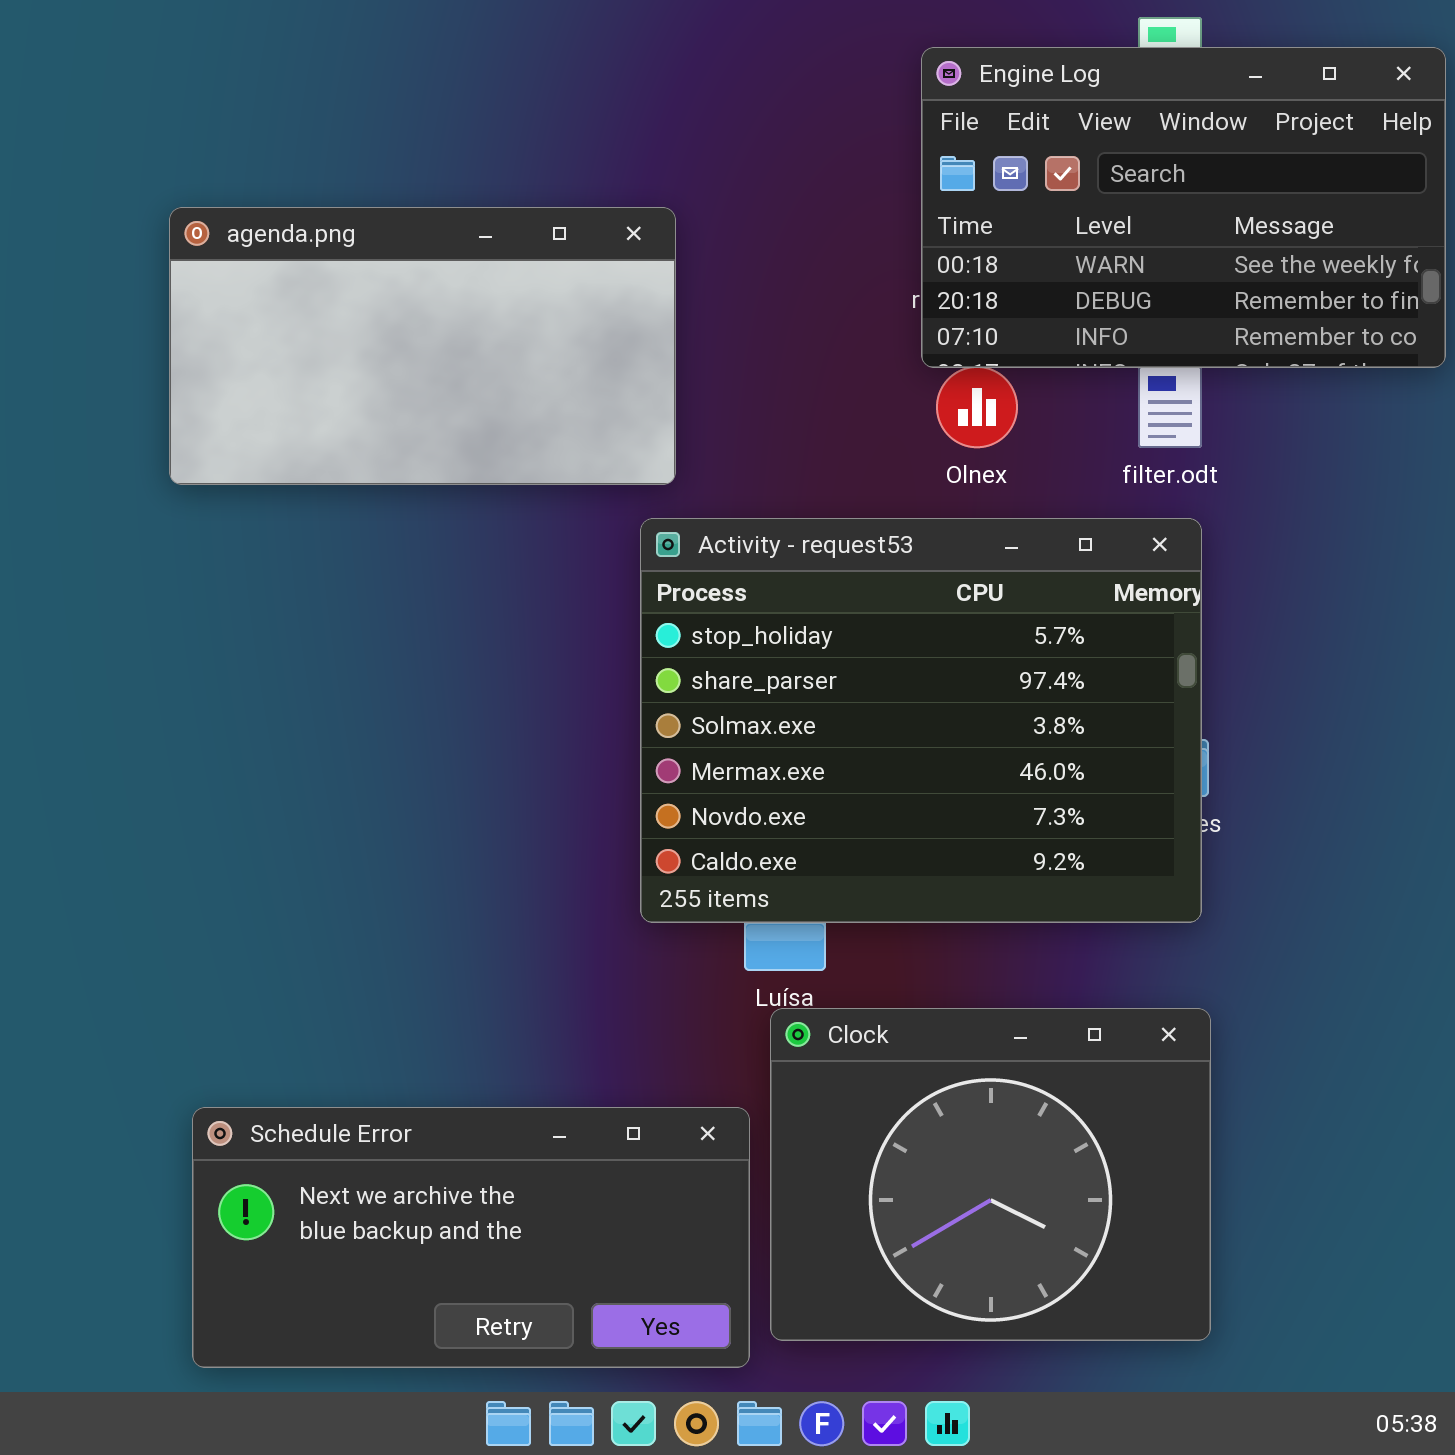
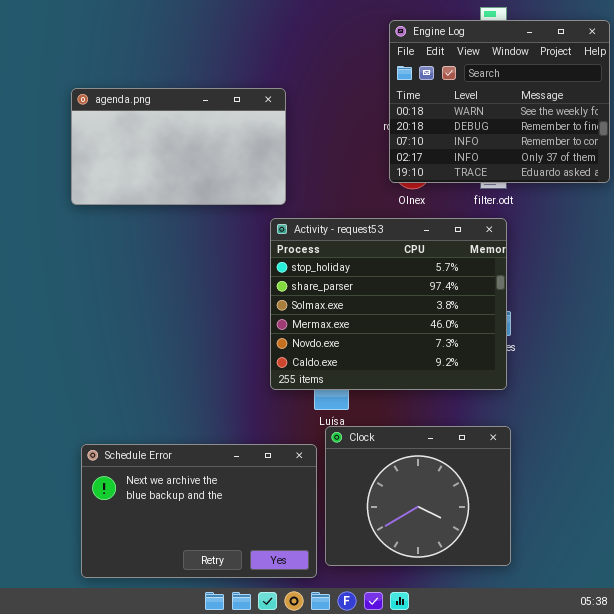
Engine Log: [921,47,1446,368] -> [389,20,610,183], resized
Schedule Error: [192,1107,750,1368] -> [81,444,317,578], resized

